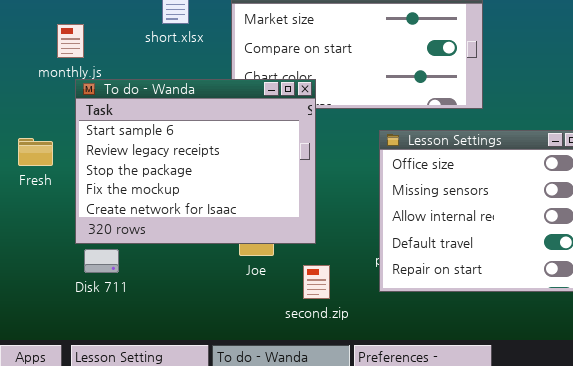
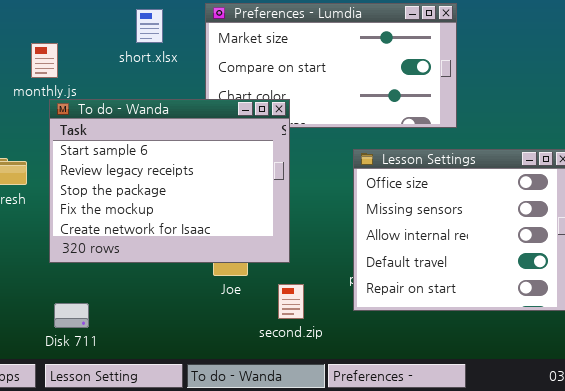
Disk 711: [84,249,119,273] -> [54,303,89,328], moved

